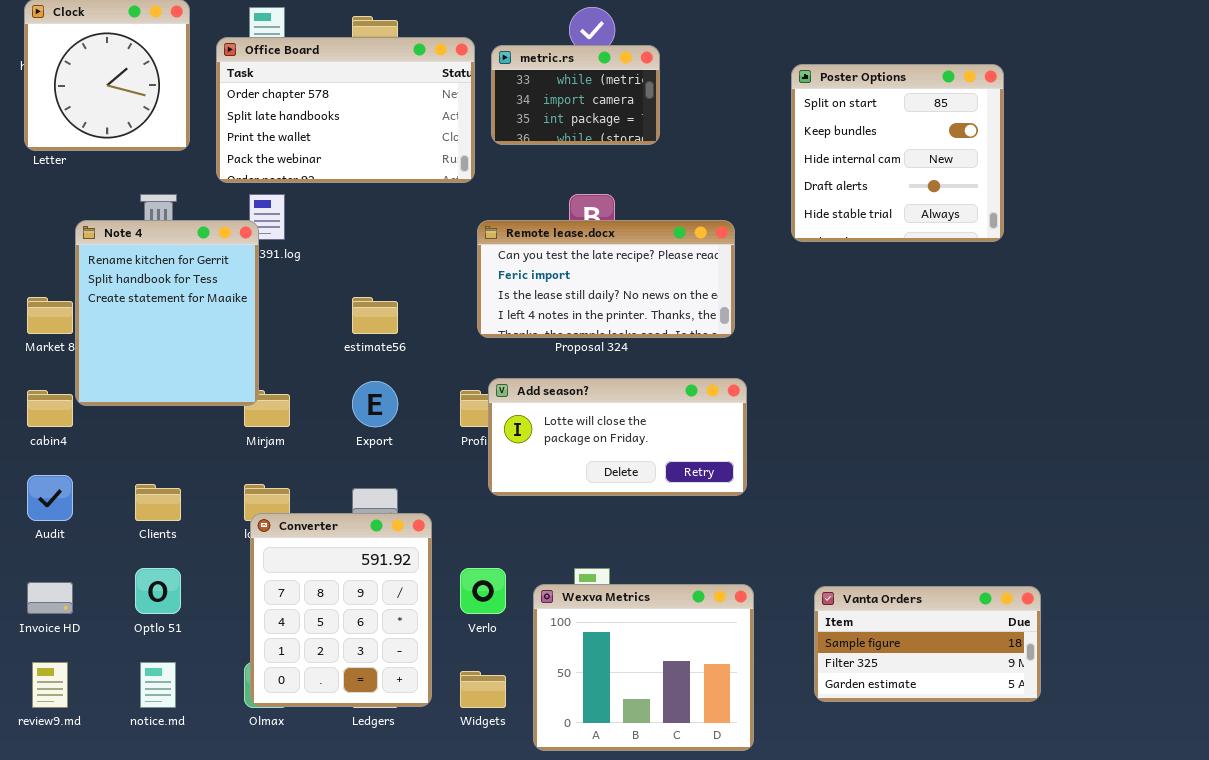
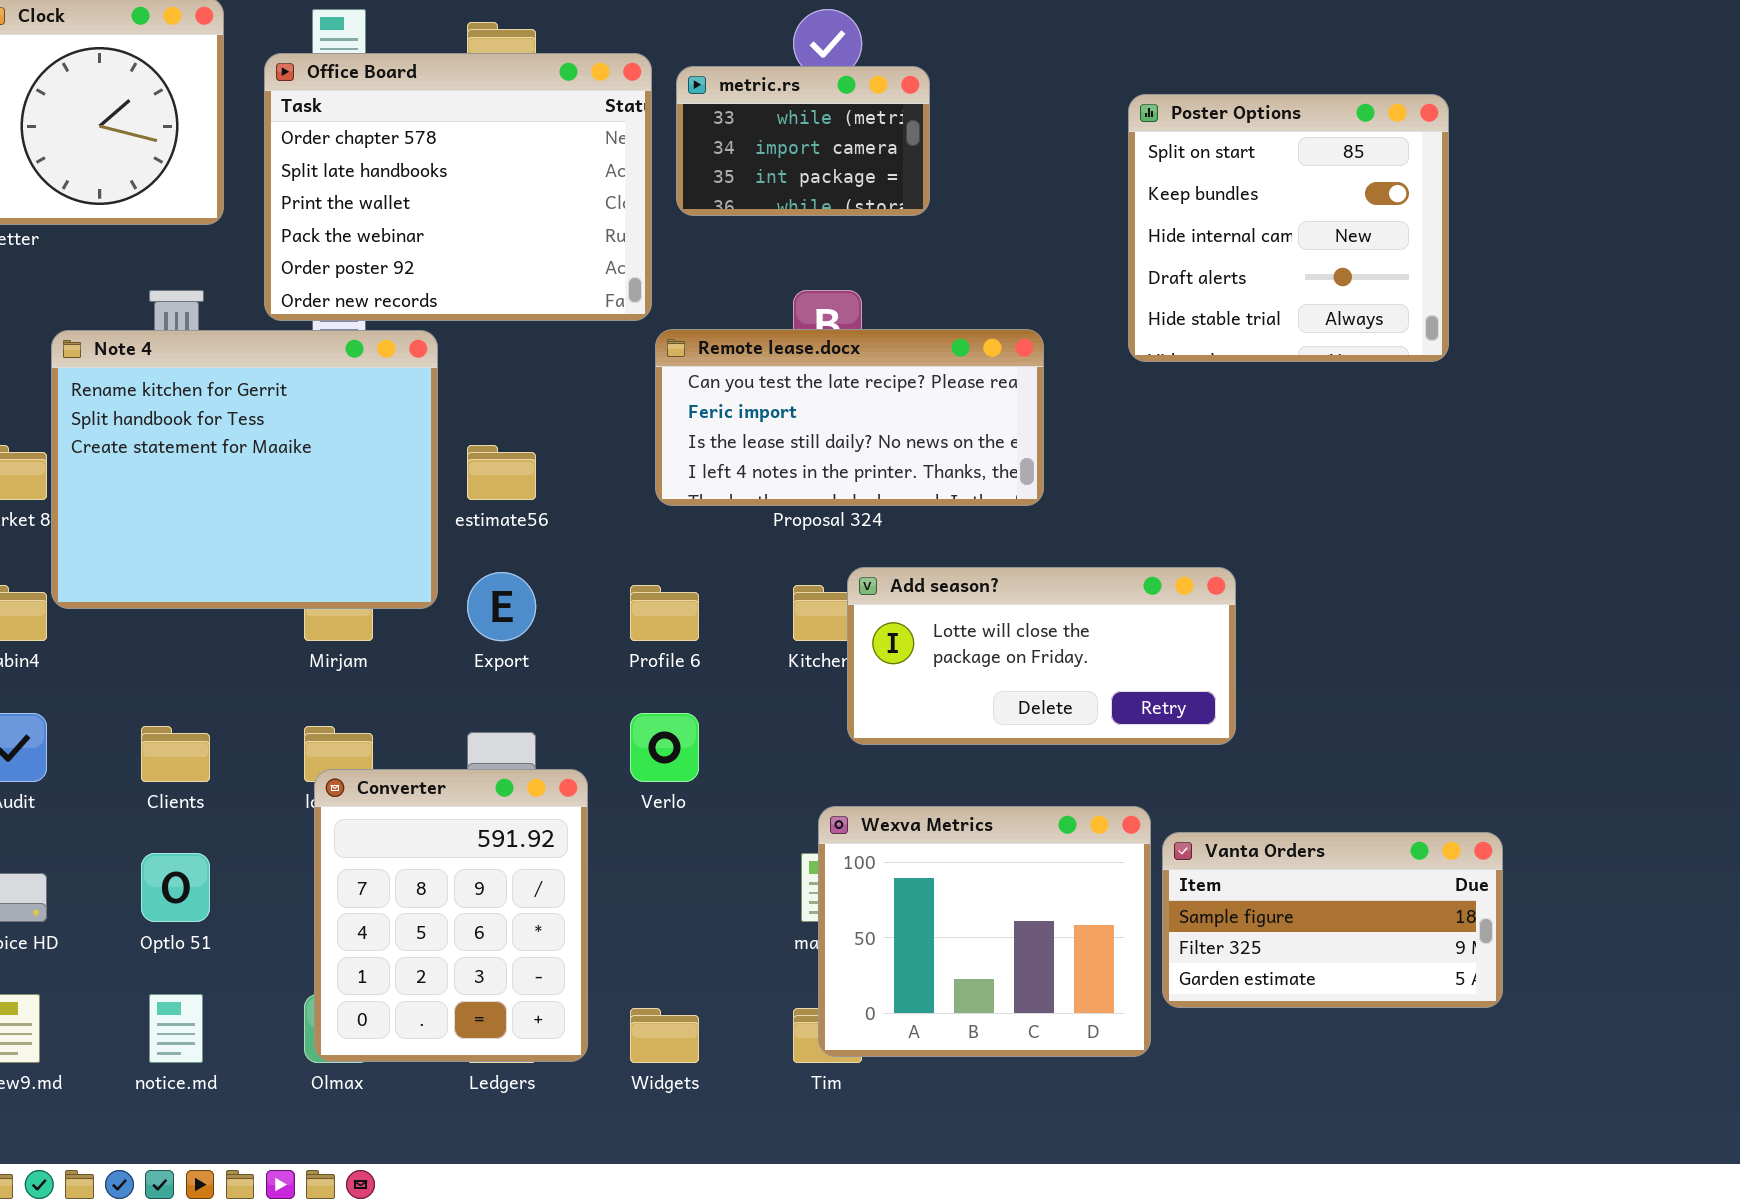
Office Board: [216,37,475,183] -> [264,53,652,321], resized
Note 4: [75,220,259,406] -> [51,330,438,609], resized
Add season?: [488,378,747,496] -> [847,567,1236,745], moved
Verlo: [460,568,506,614] -> [630,713,699,782], moved
Wexva Metrics: [533,584,754,751] -> [818,806,1151,1057], moved
Vanta Orders: [814,586,1041,702] -> [1162,832,1503,1008], moved

